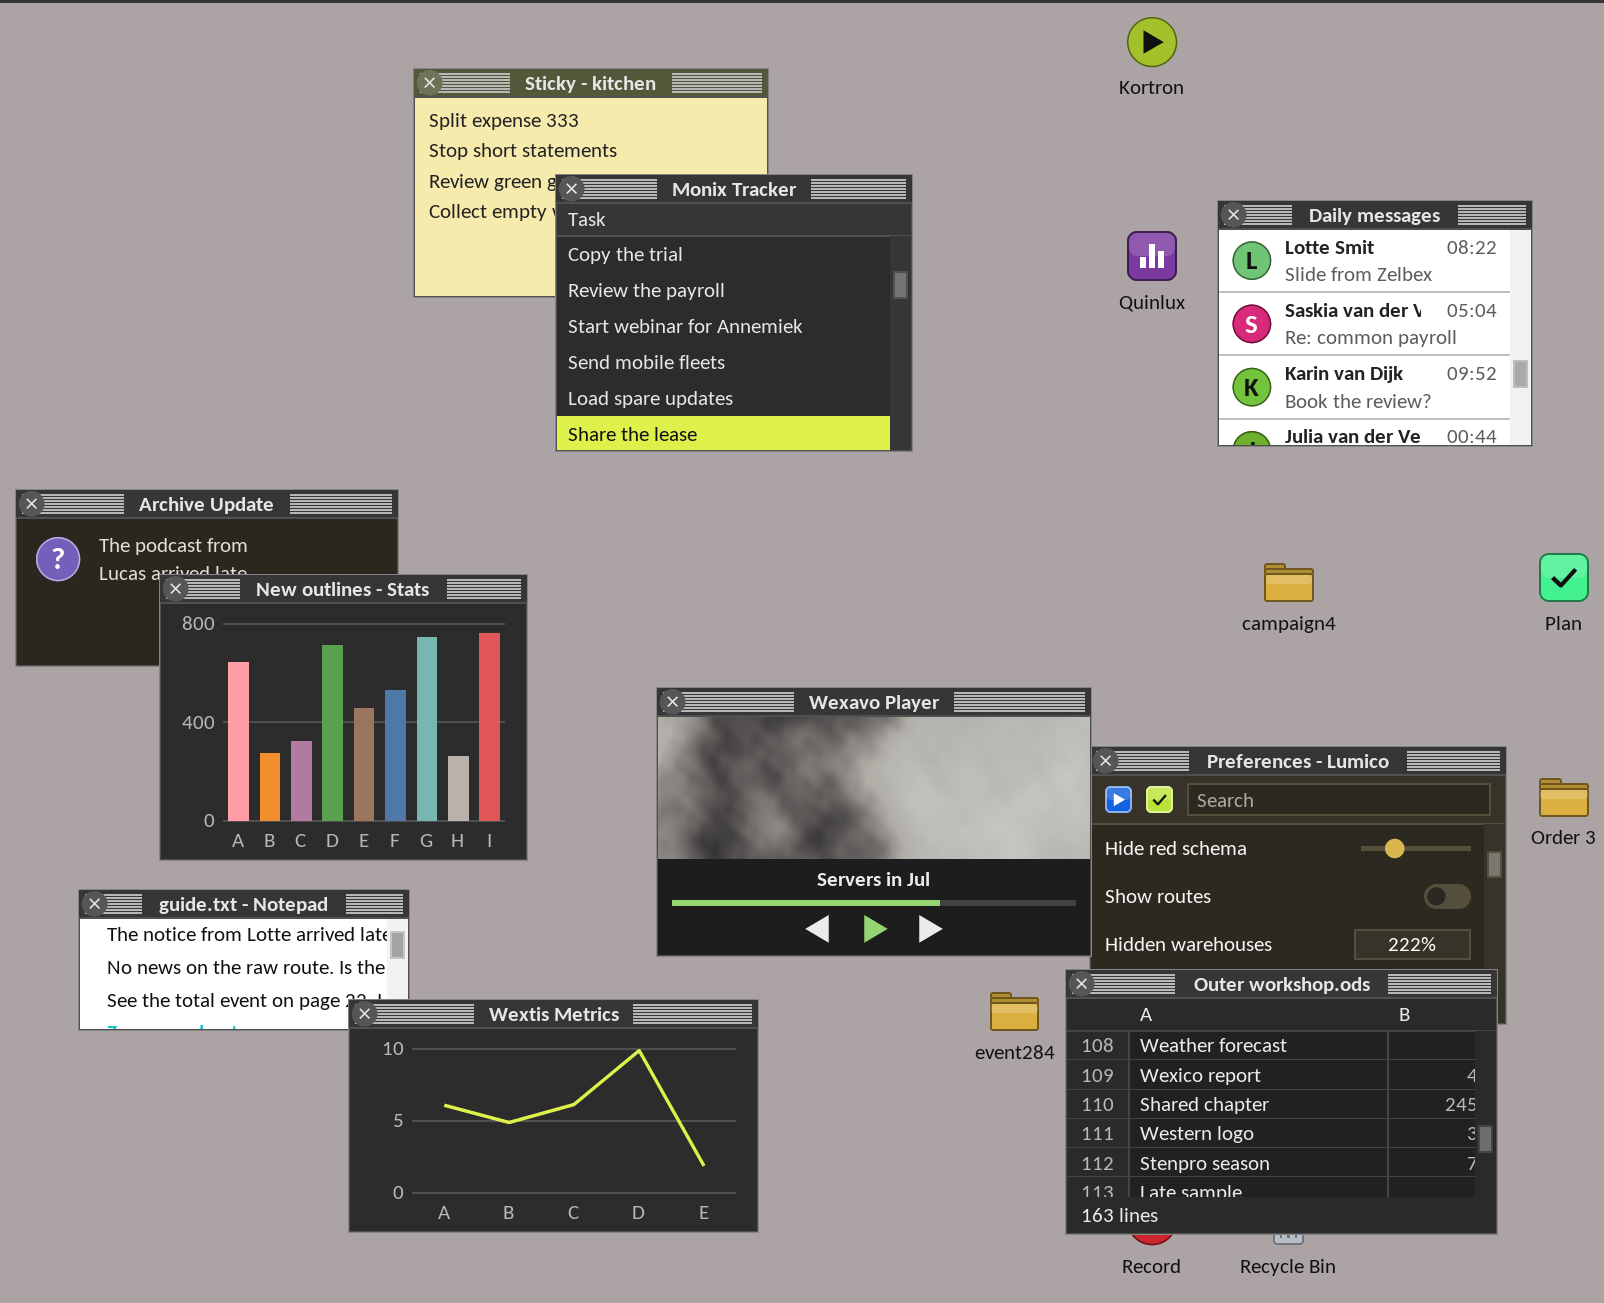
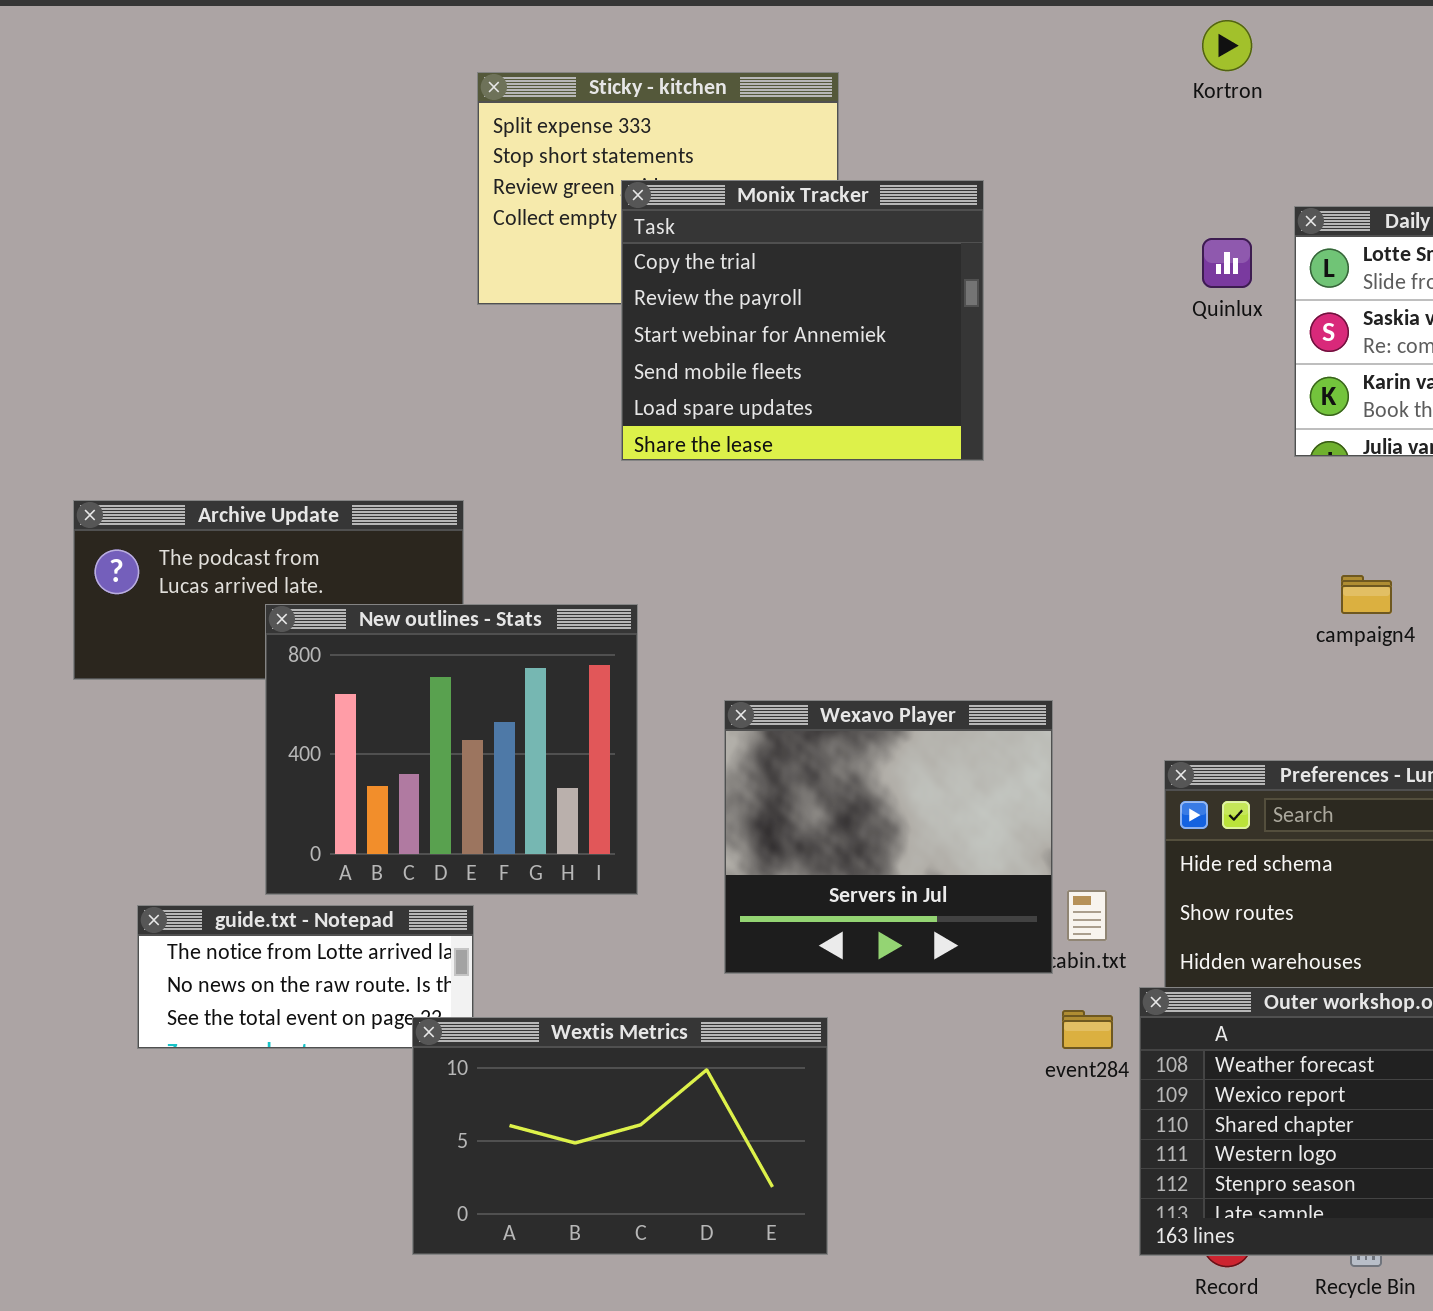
New outlines - Stats: [159,574,528,861] -> [265,604,638,895], moved
Wexavo Player: [656,687,1092,957] -> [724,700,1053,974], resized

